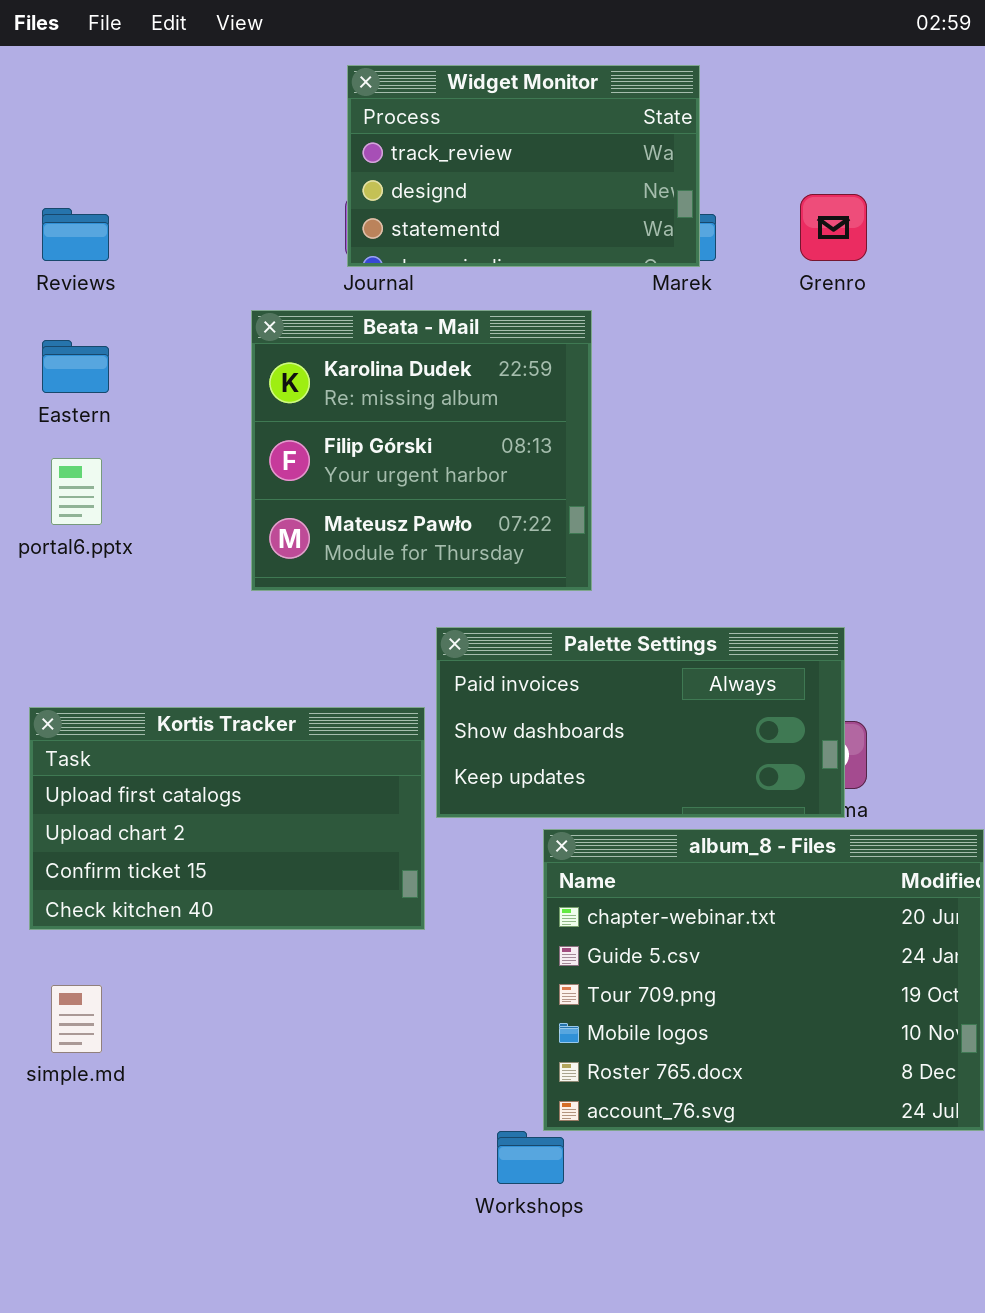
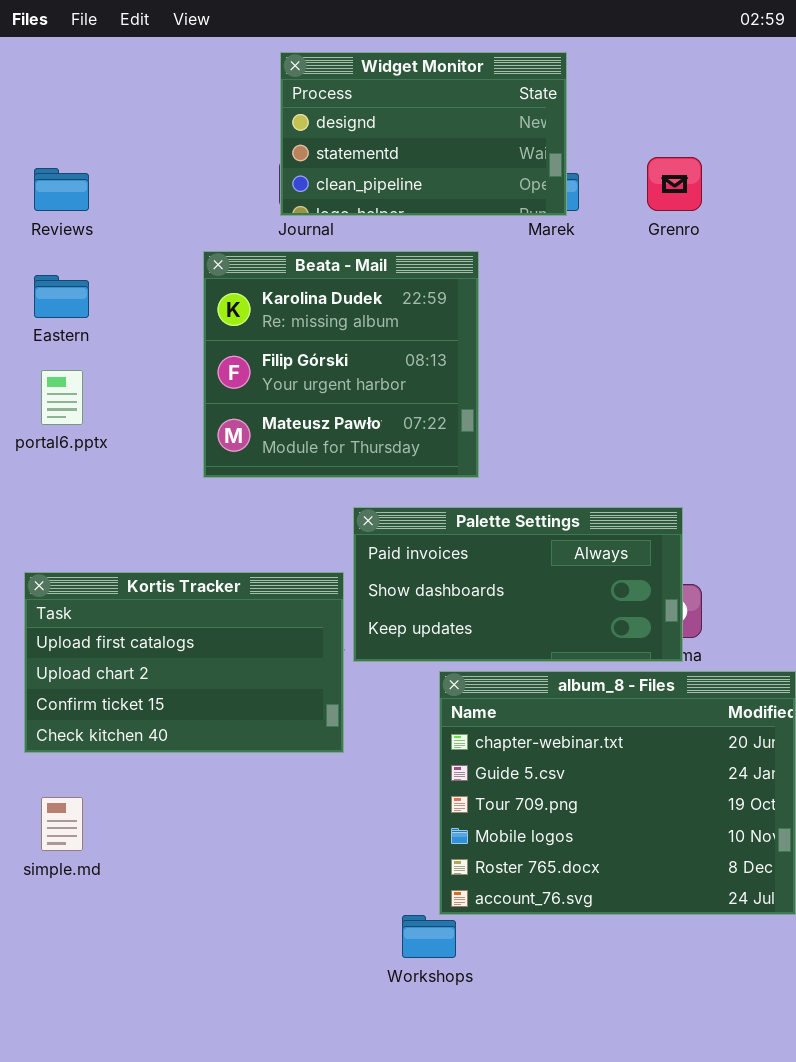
Widget Monitor: [347,65,700,267] -> [280,52,567,216], scrolled down 1 row

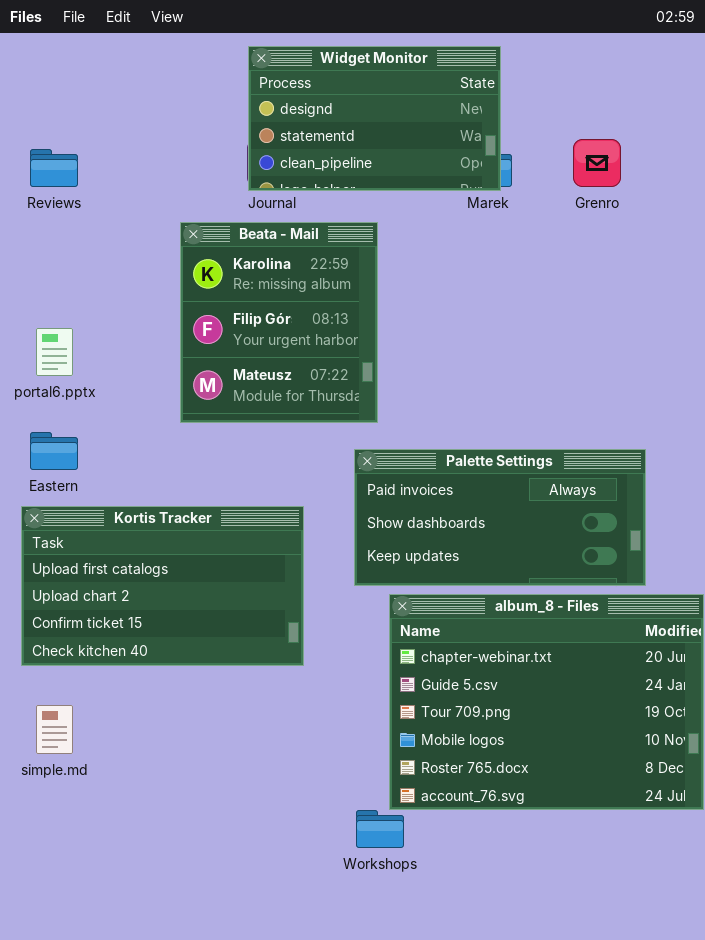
Beata - Mail: [203,251,479,478] -> [180,222,378,423], resized
Eastern: [34,275,89,318] -> [30,432,78,470], moved
Palette Settings: [353,507,683,662] -> [354,449,646,586], moved

